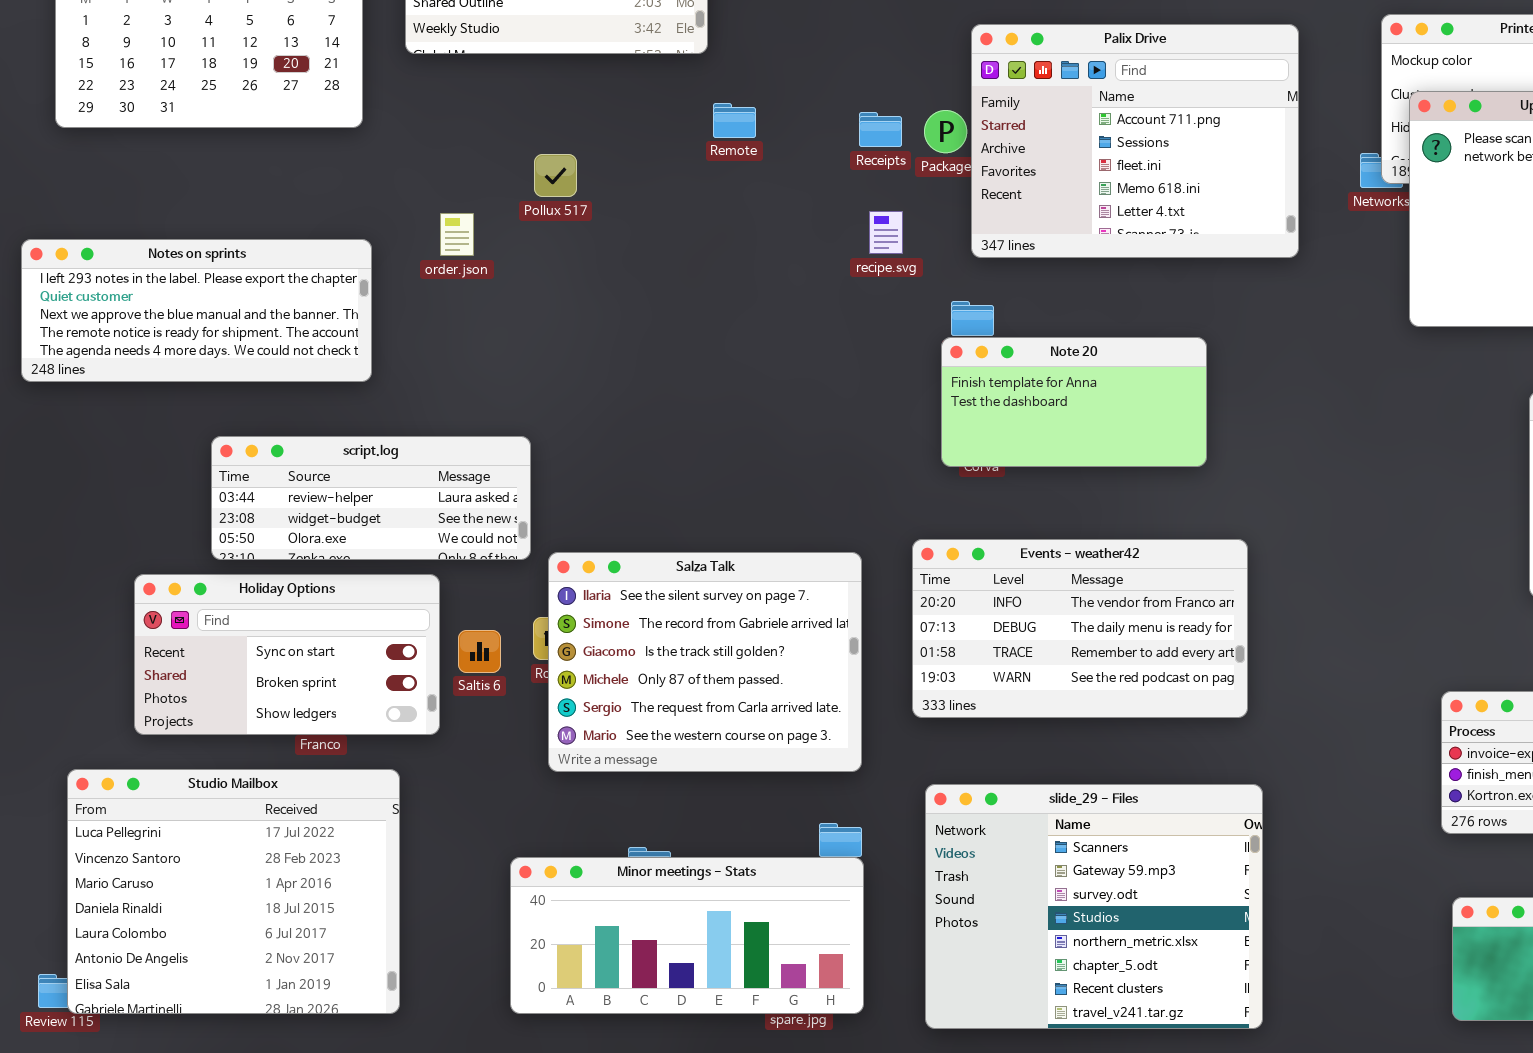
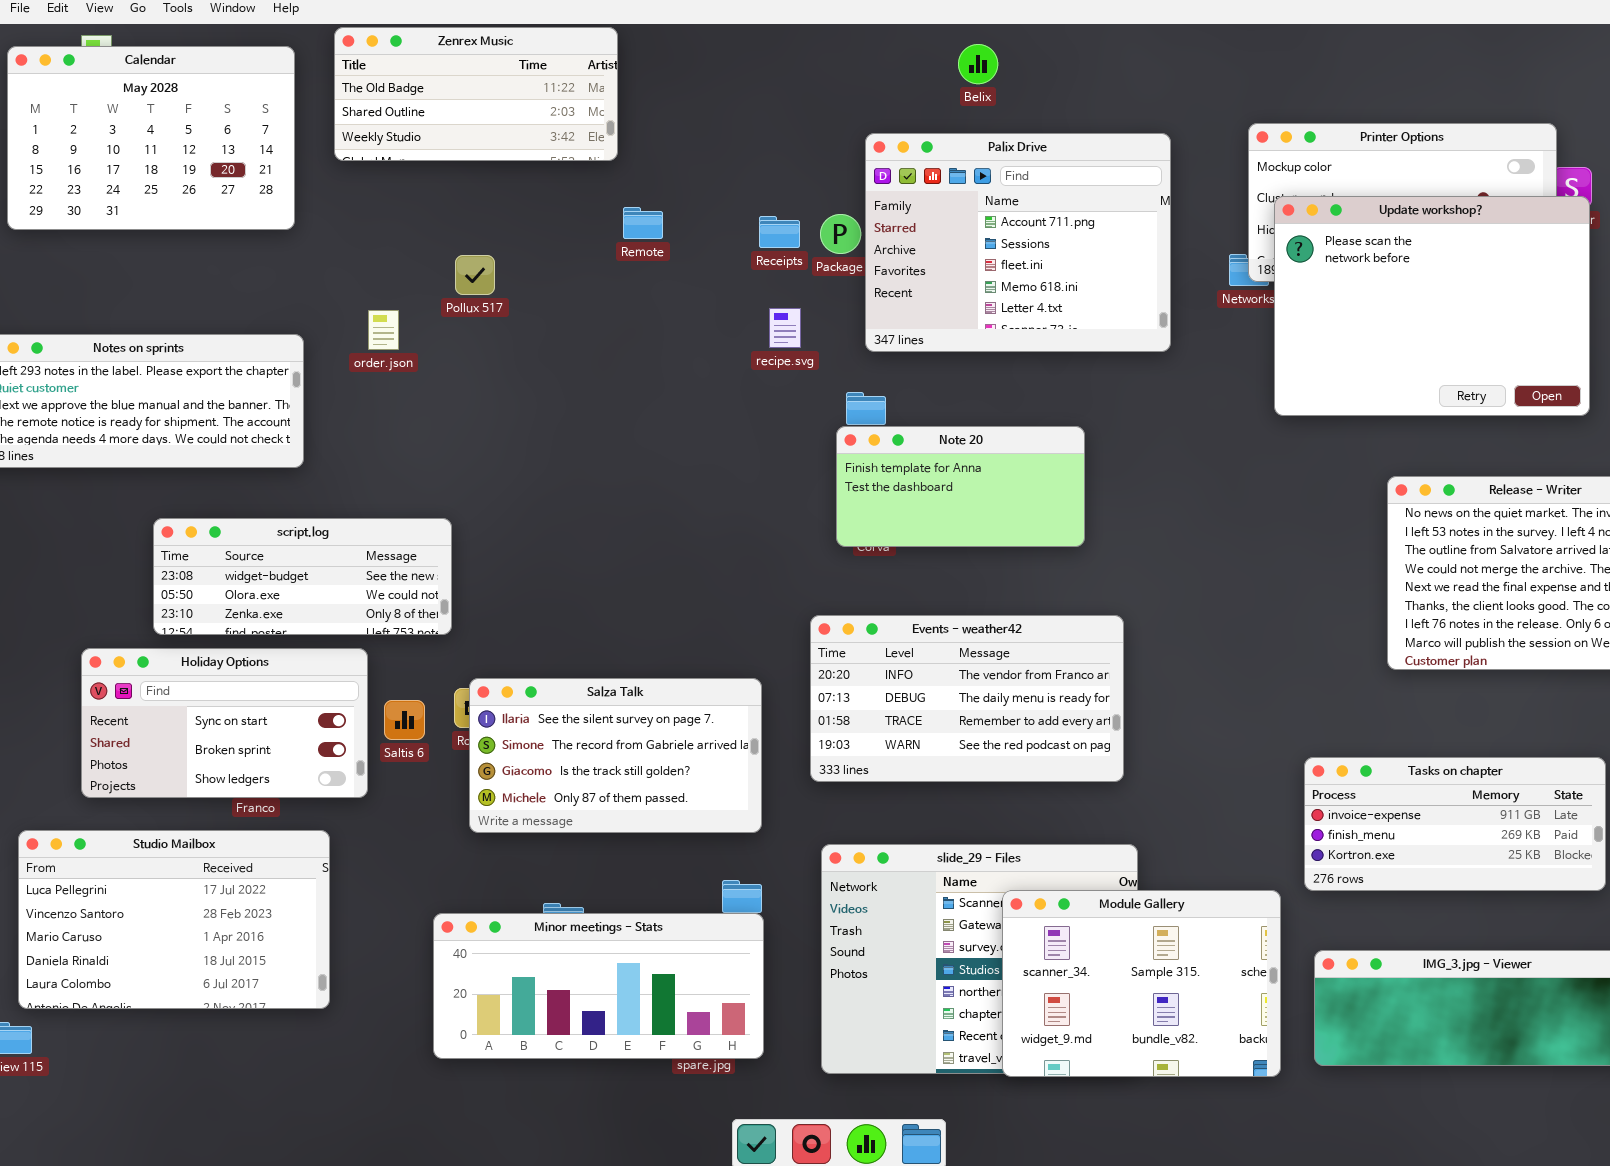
script.log: [211,436,531,560] -> [153,518,452,635], scrolled down 1 row
Salza Talk: [548,552,862,772] -> [469,678,762,833], resized
Studio Mailbox: [67,769,400,1014] -> [18,830,330,1009], resized
Module Gallery: none -> [1002,890,1281,1077], opened

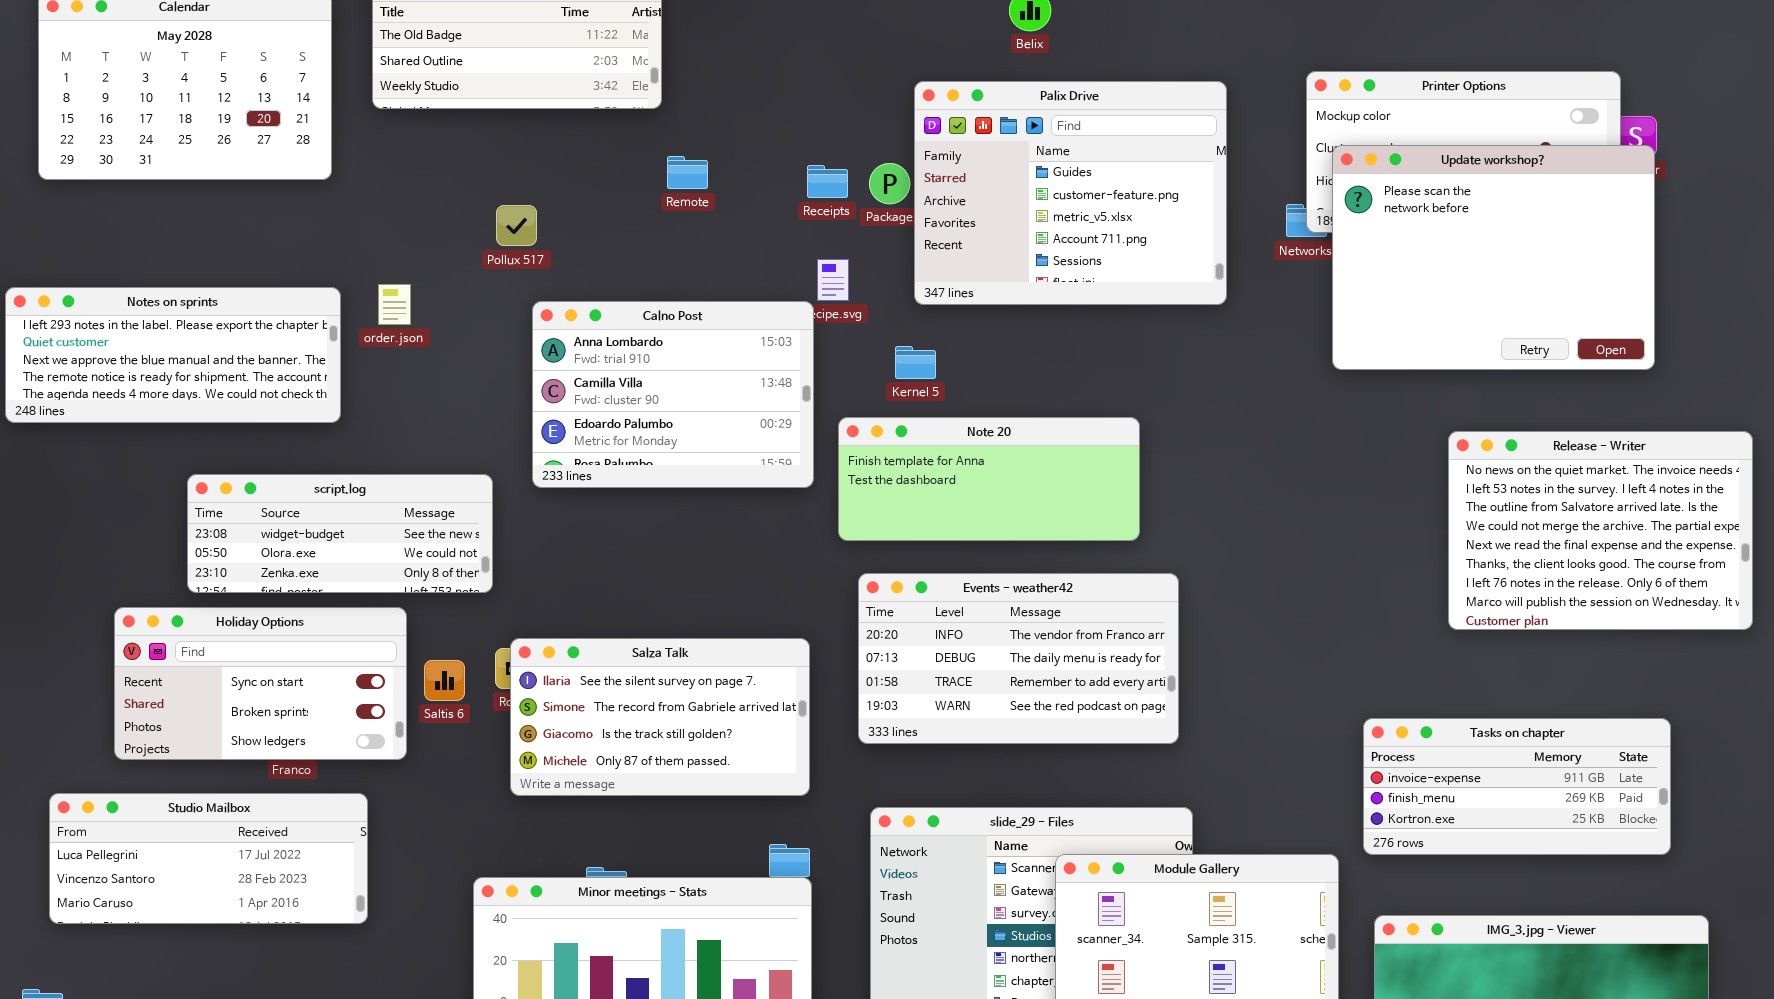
Palix Drive: [865,133,1171,352] -> [914,81,1227,305], scrolled up 3 rows
order.json: [368,310,399,350] -> [378,284,411,325], moved
Calno Post: none -> [532,301,814,488], opened
Note 20: [836,426,1085,547] -> [838,417,1140,541], moved, resized
Studio Mailbox: [18,830,330,1009] -> [49,793,368,924], resized

